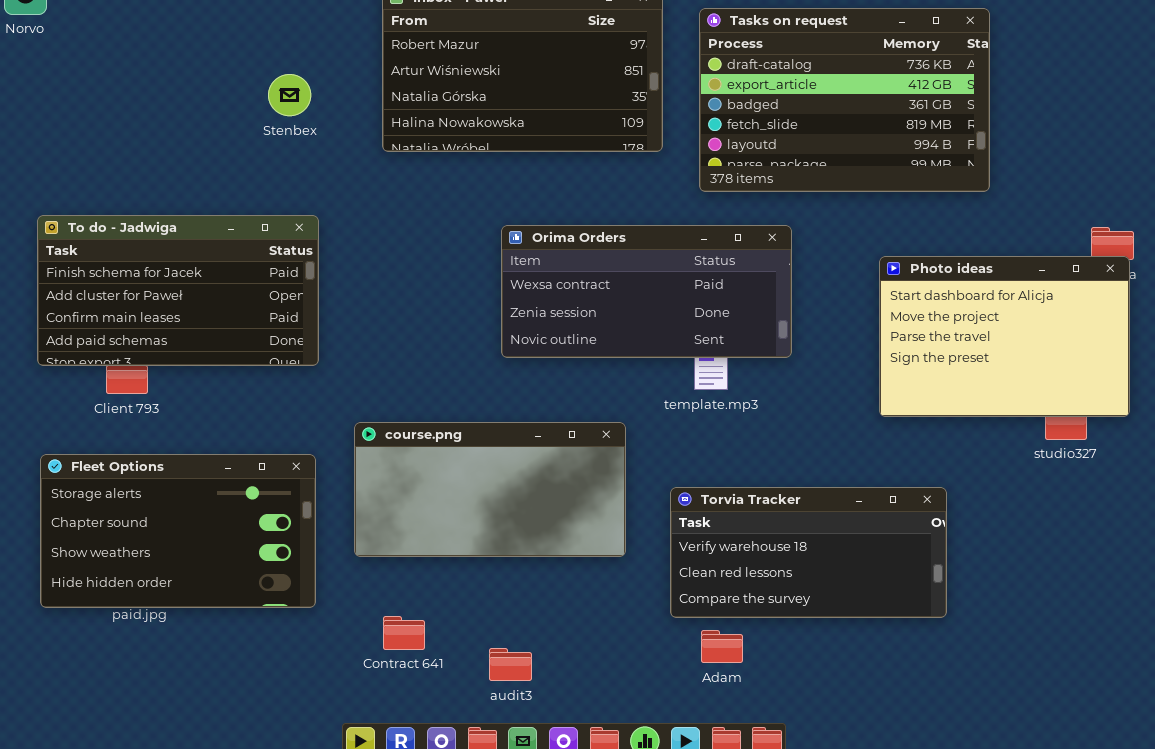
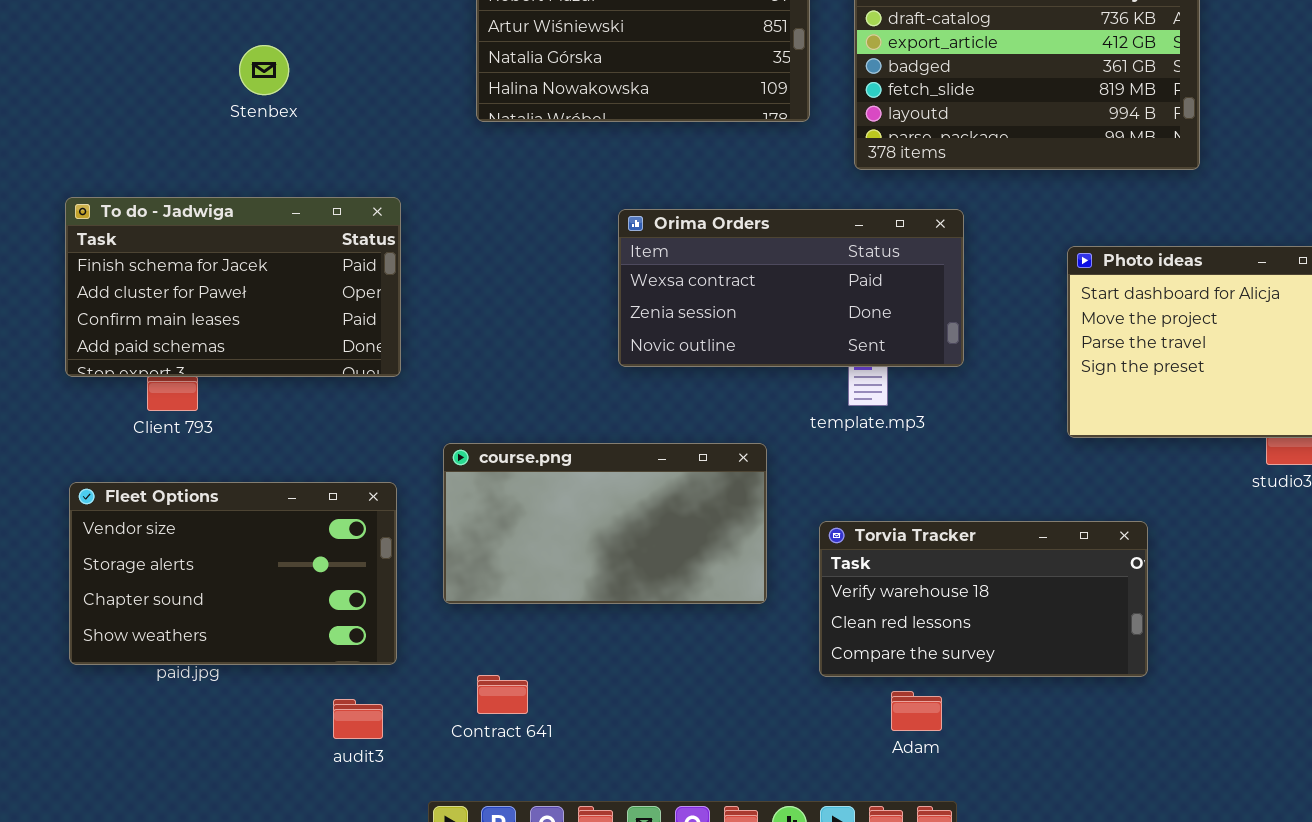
Stenbex: [268,74,311,116] -> [239,45,289,95], moved
Fleet Options: [40,454,316,608] -> [69,482,397,665], scrolled up 1 row
Adam: [701,630,743,663] -> [891,691,942,731], moved
audit3: [489,648,532,681] -> [333,699,383,739], moved

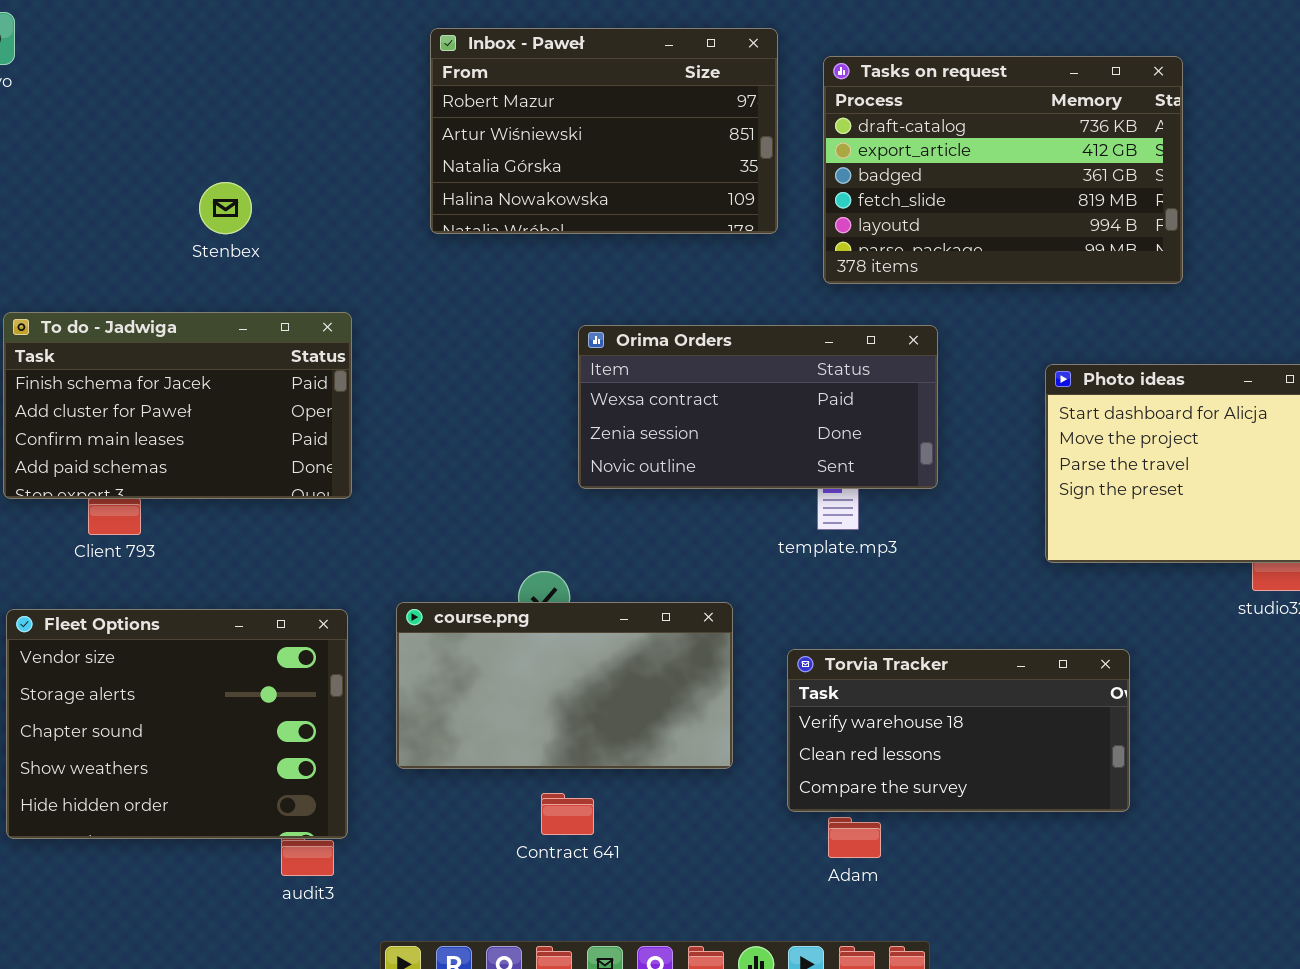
Stenbex: [239,45,289,95] -> [199,182,252,234], moved
course.png: [443,443,767,604] -> [396,602,733,769], moved
Fleet Options: [69,482,397,665] -> [6,609,348,839], resized
Contract 641: [477,675,528,714] -> [541,793,594,835], moved
Adam: [891,691,942,731] -> [828,817,881,858], moved

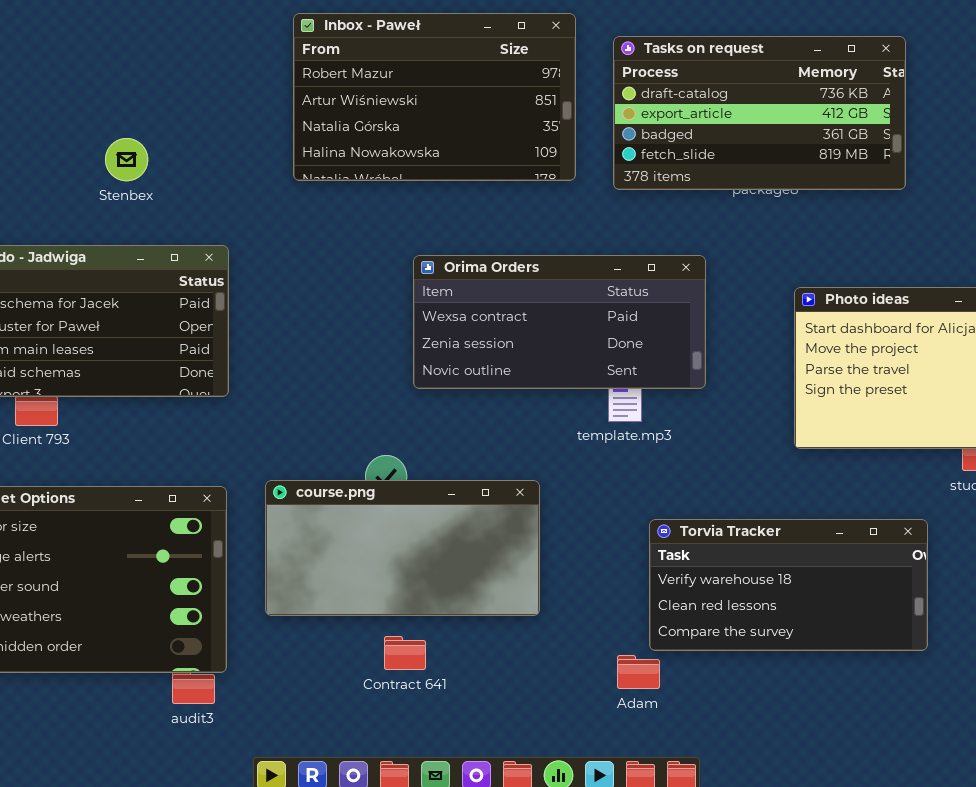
Tasks on request: [823,56,1183,284] -> [613,36,906,190], resized
Torvia Tracker: [787,649,1130,812] -> [649,519,928,651], moved

